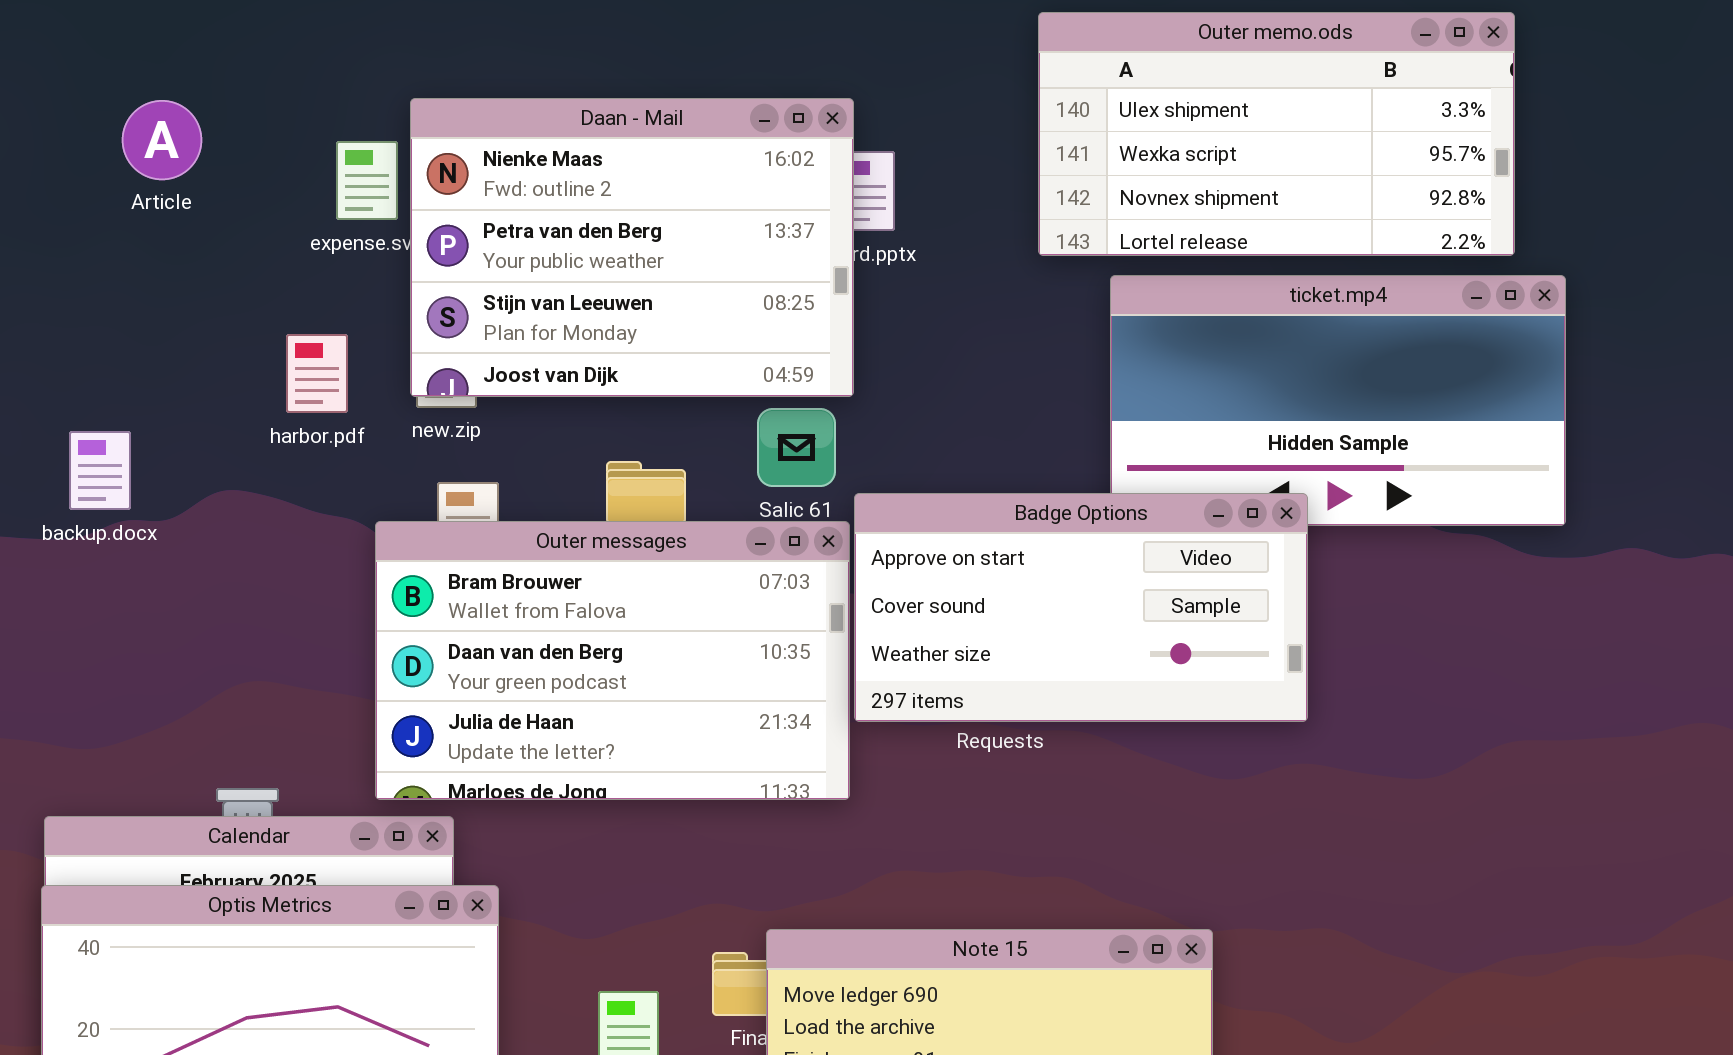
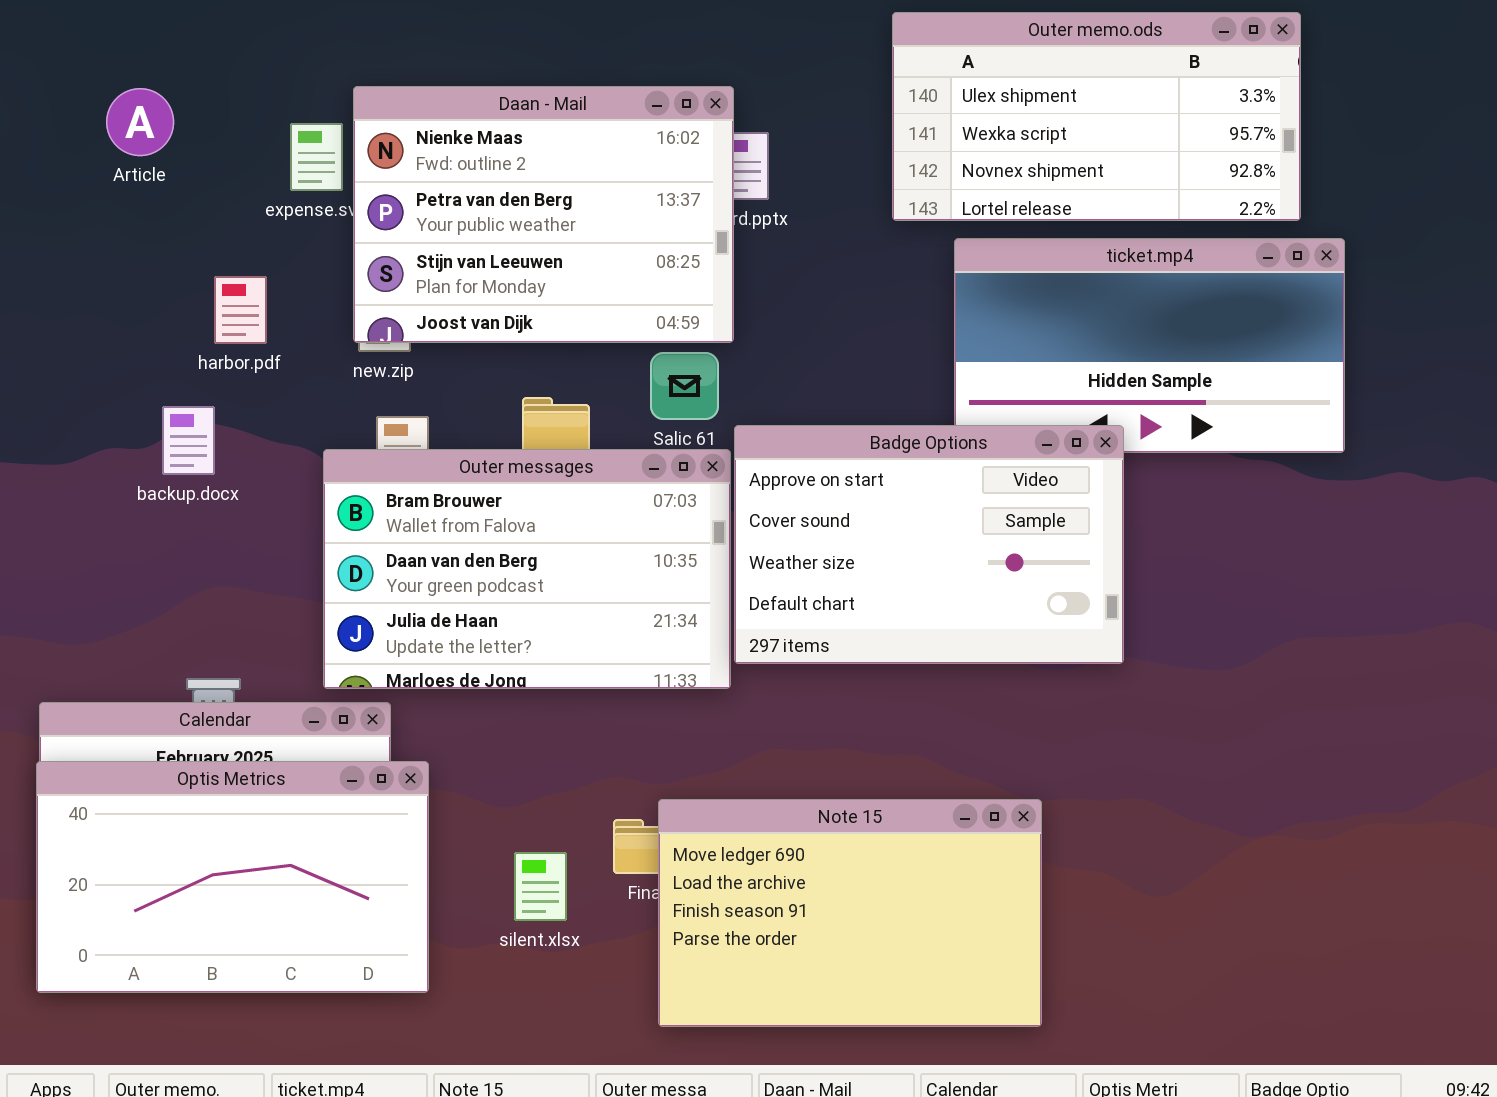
harbor.pdf: [286,334,348,413] -> [214,276,267,344], moved
backup.docx: [69,431,131,510] -> [162,406,215,475], moved
Badge Options: [854,493,1308,722] -> [734,425,1124,664], resized

